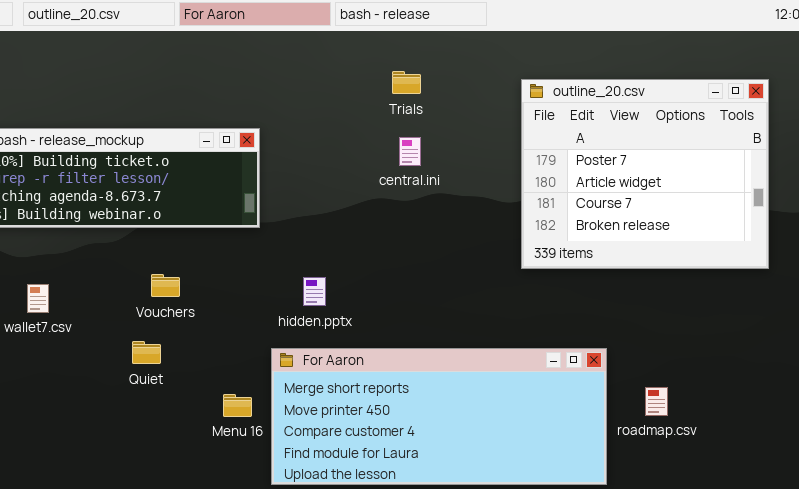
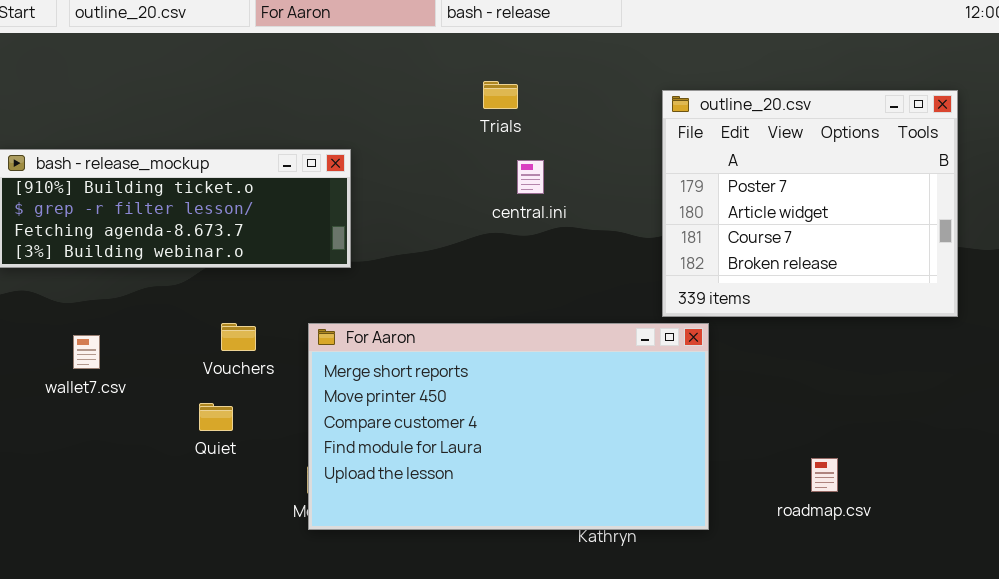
Trials: [392,71,421,94] -> [483,81,518,109], moved
For Aaron: [271,348,607,485] -> [308,323,709,530], moved, resized

